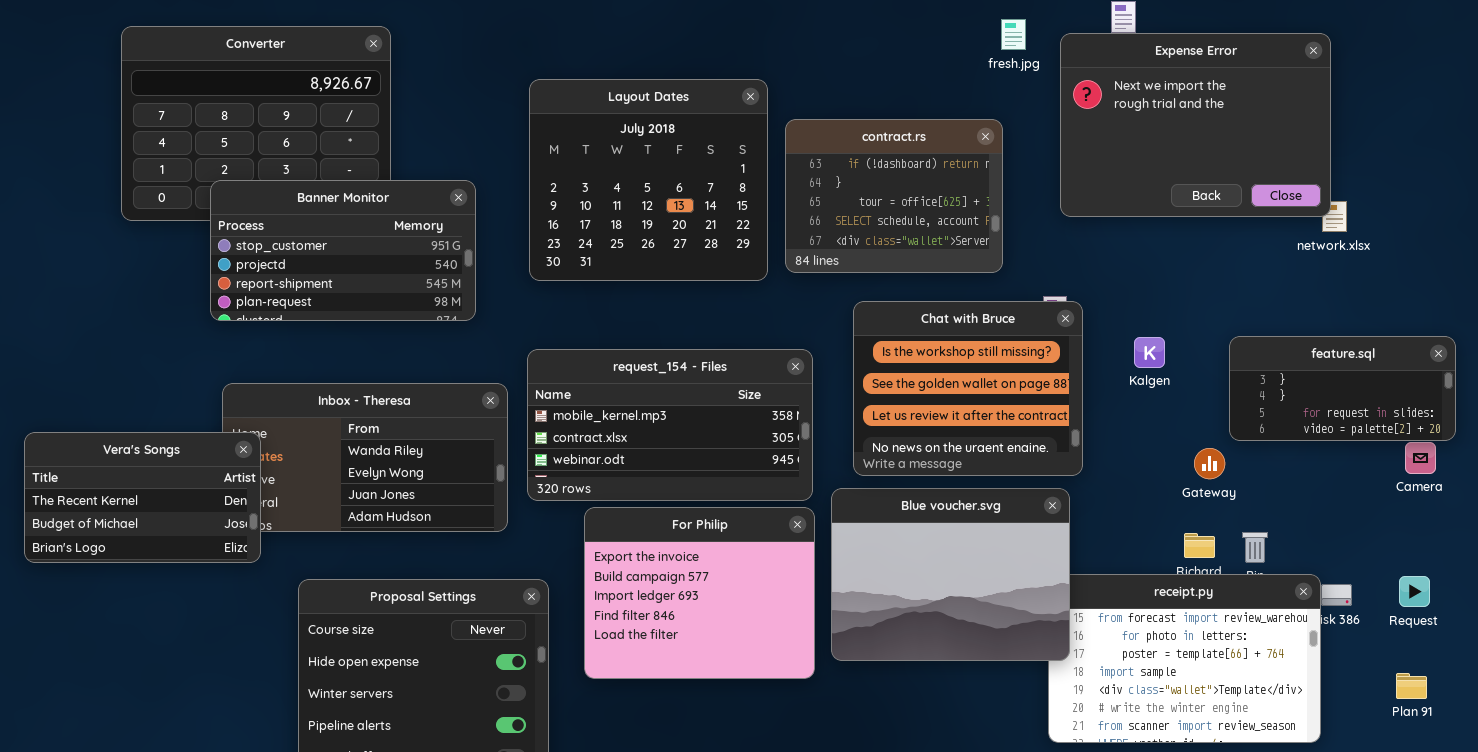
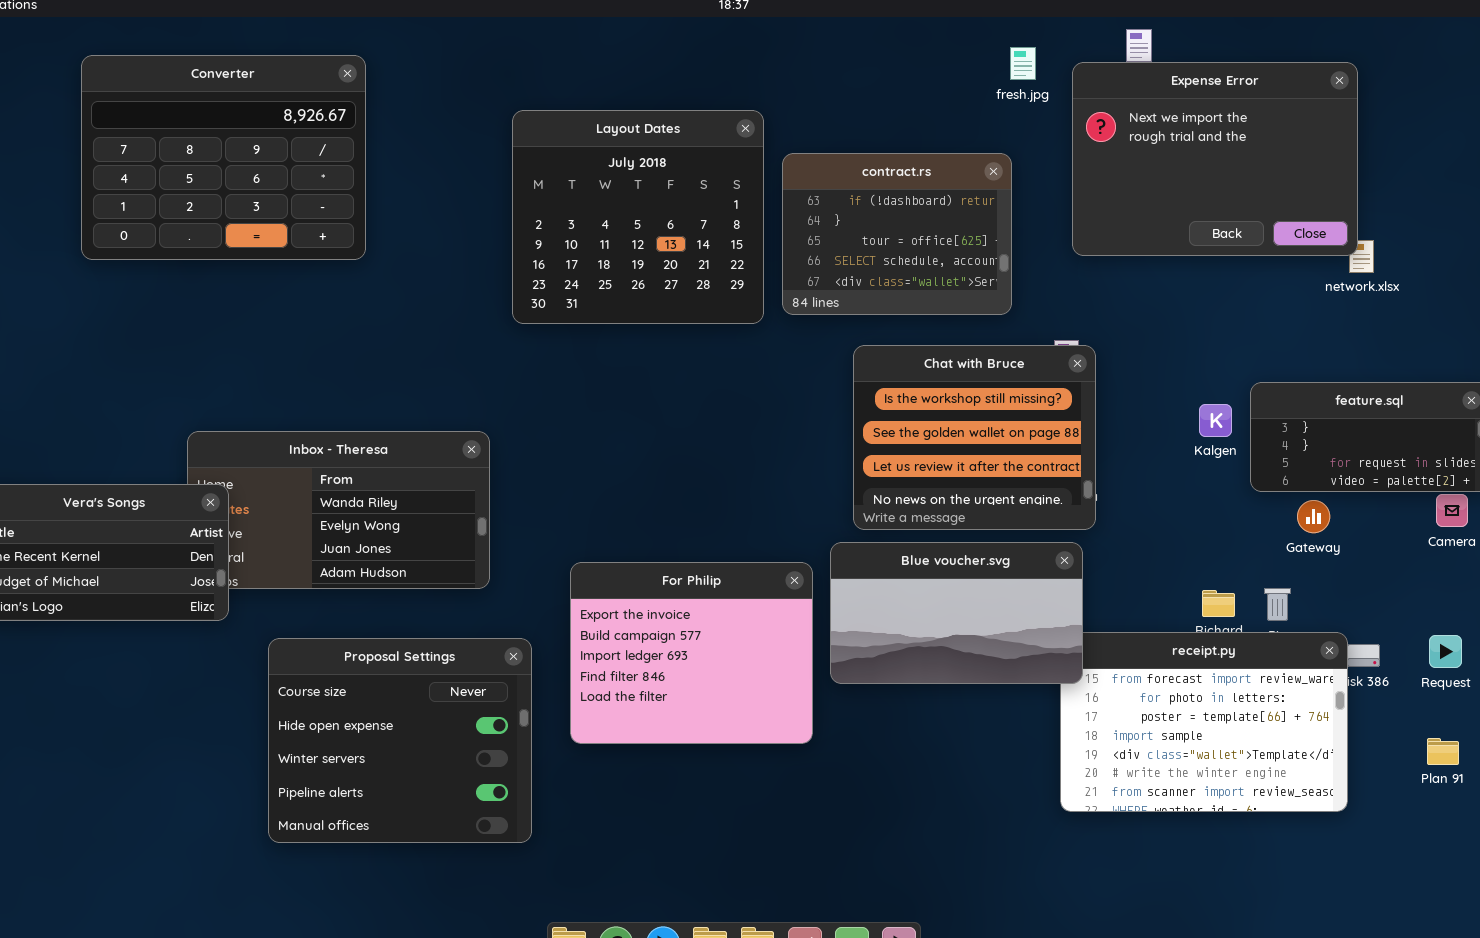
Banner Monitor: [210,180,476,321] -> none, closed
Kalgen: [1134,337,1165,368] -> [1199,404,1232,437], moved
request_154 - Files: [527,349,813,501] -> none, closed
Gateway: [1194,448,1225,479] -> [1297,500,1330,533], moved
Blue voucher.svg: [831,488,1070,661] -> [830,542,1083,684], resized

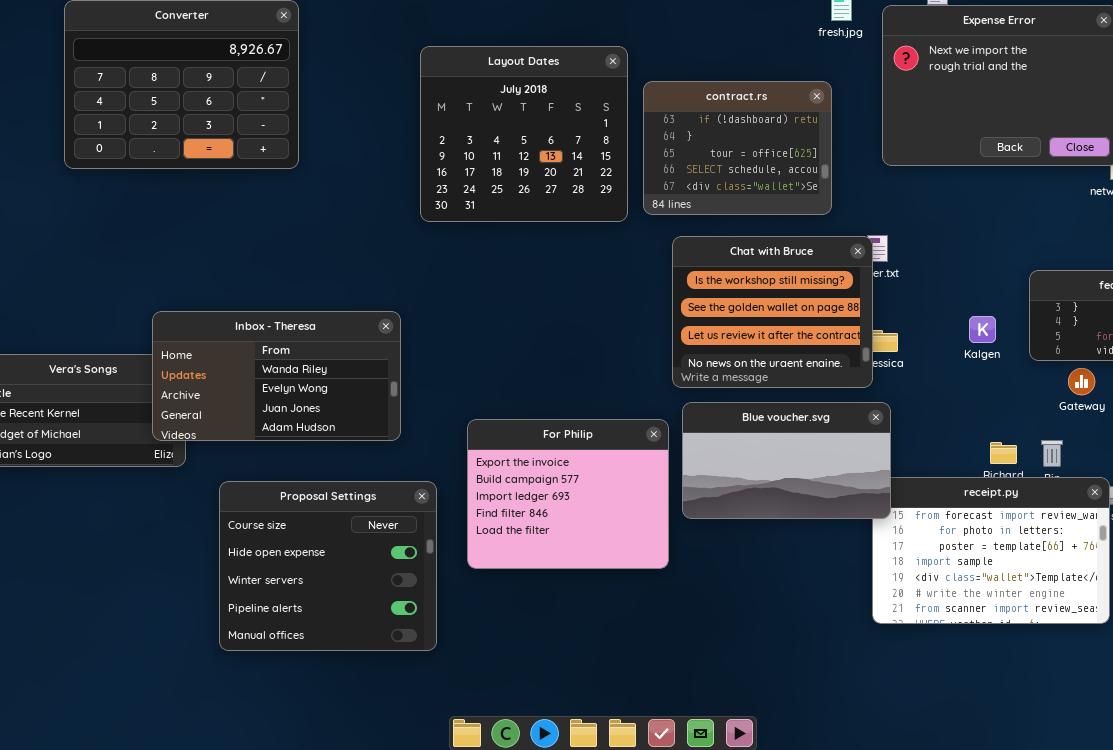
Chat with Bruce: [853,345,1096,530] -> [672,236,873,388], moved
Kalgen: [1199,404,1232,437] -> [969,316,996,343], moved
Inbox - Theresa: [187,431,490,589] -> [152,311,401,441], raised

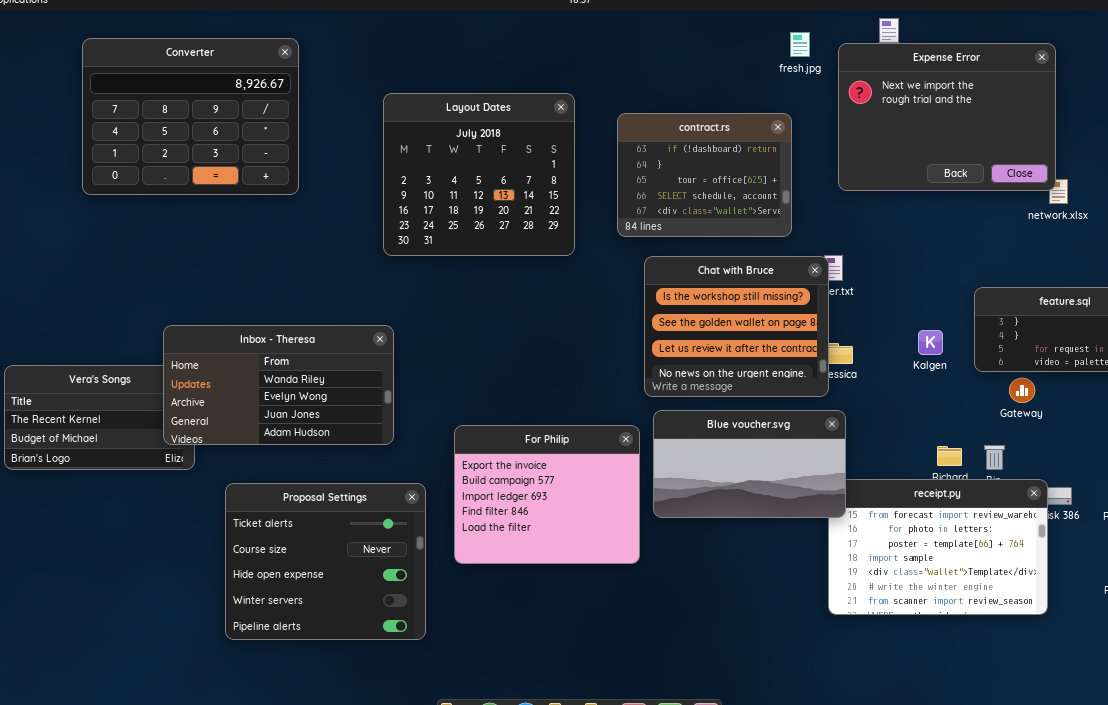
Layout Dates: [420,46,628,222] -> [383,93,575,256], moved
Proposal Settings: [219,481,437,651] -> [225,483,426,640], scrolled up 1 row

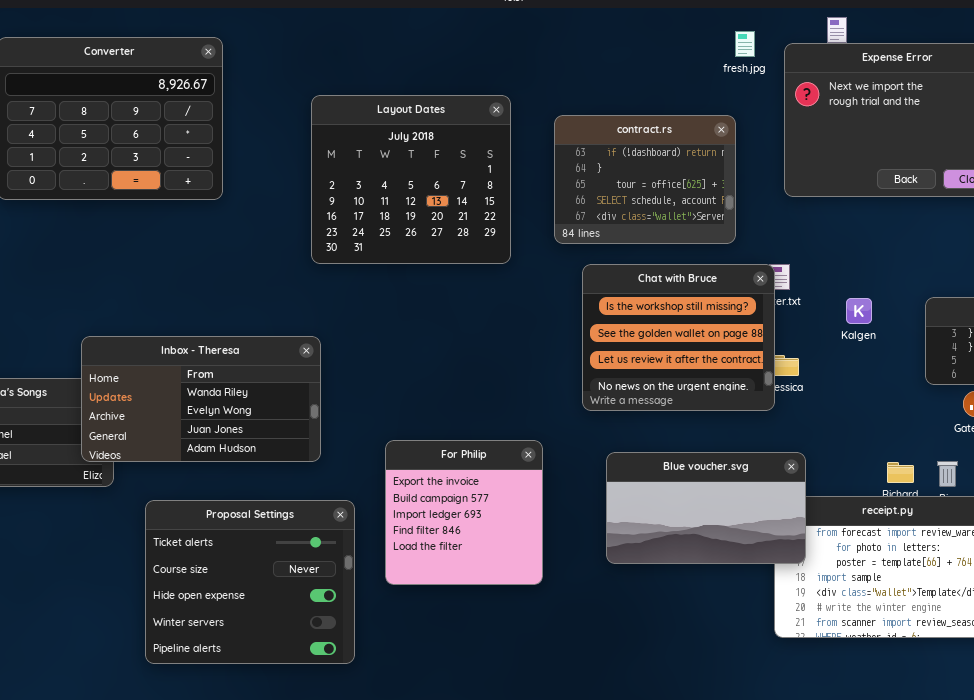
Kalgen: [918,330,943,355] -> [846,298,872,324], moved
Blue voucher.svg: [653,410,846,518] -> [606,452,806,564], moved
For Philip: [454,425,640,564] -> [385,440,543,585], resized

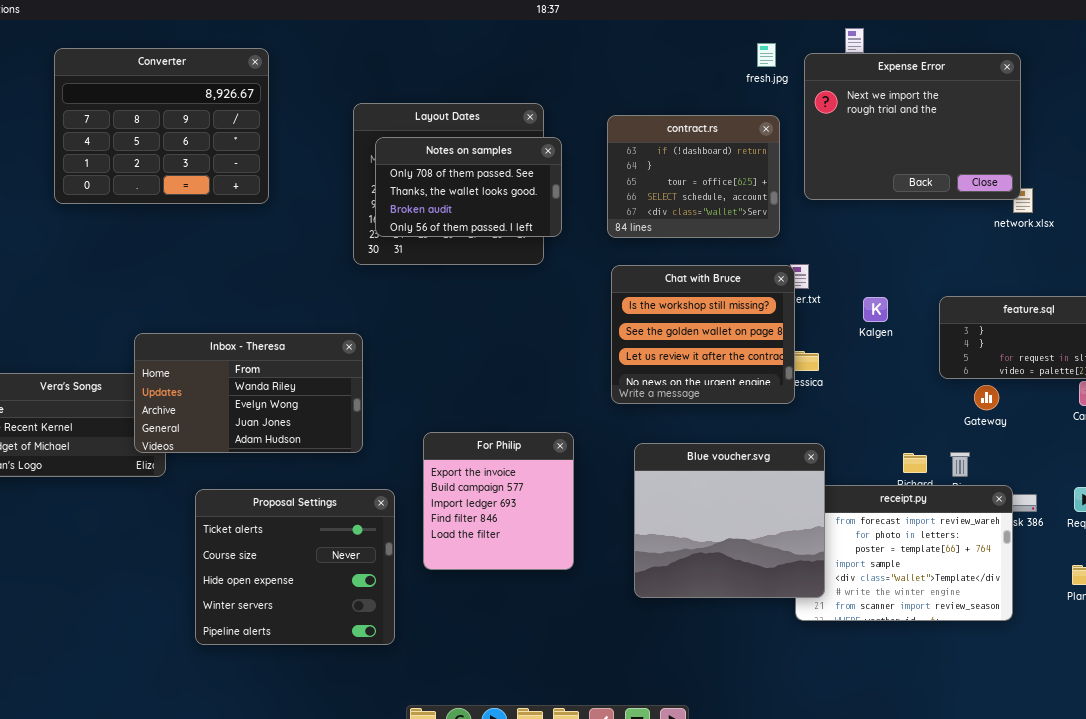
contract.rs: [554,115,736,244] -> [607,115,780,238], moved
Notes on samples: none -> [375,137,562,237], opened
Blue voucher.svg: [606,452,806,564] -> [634,443,825,598], resized

